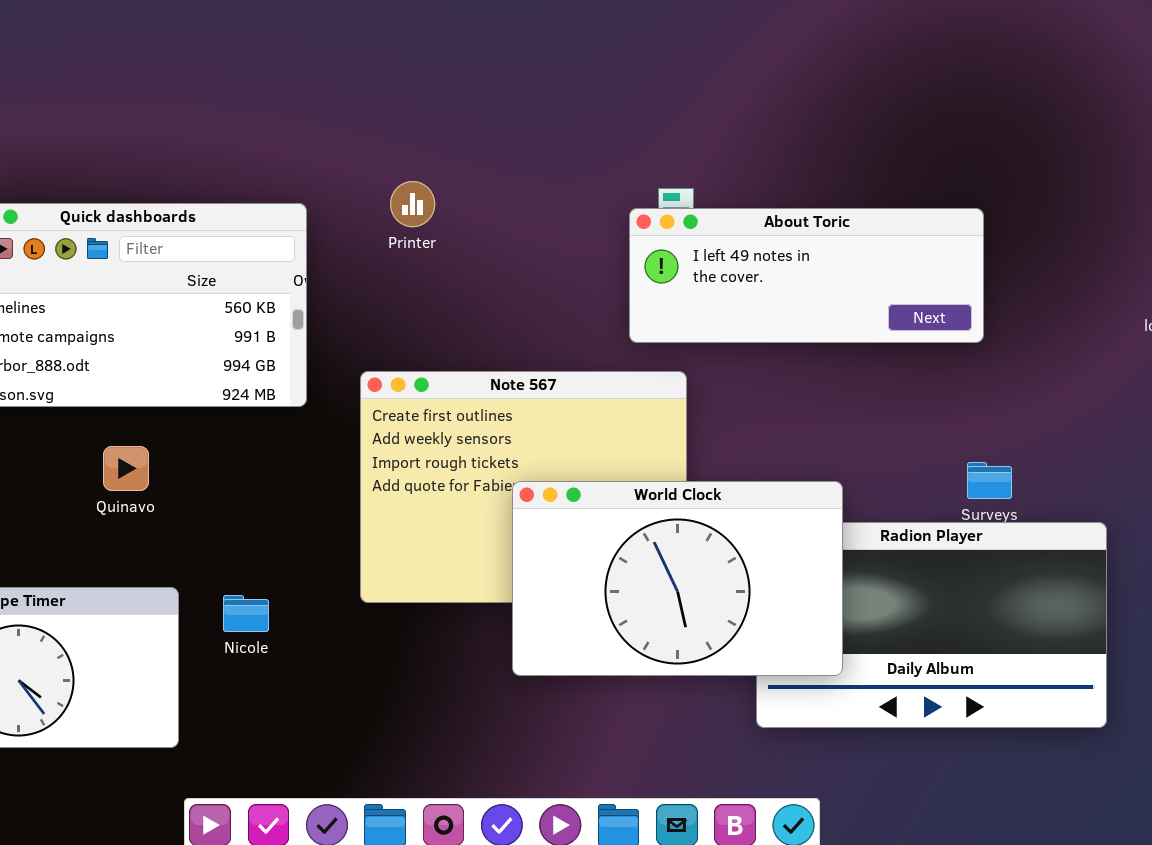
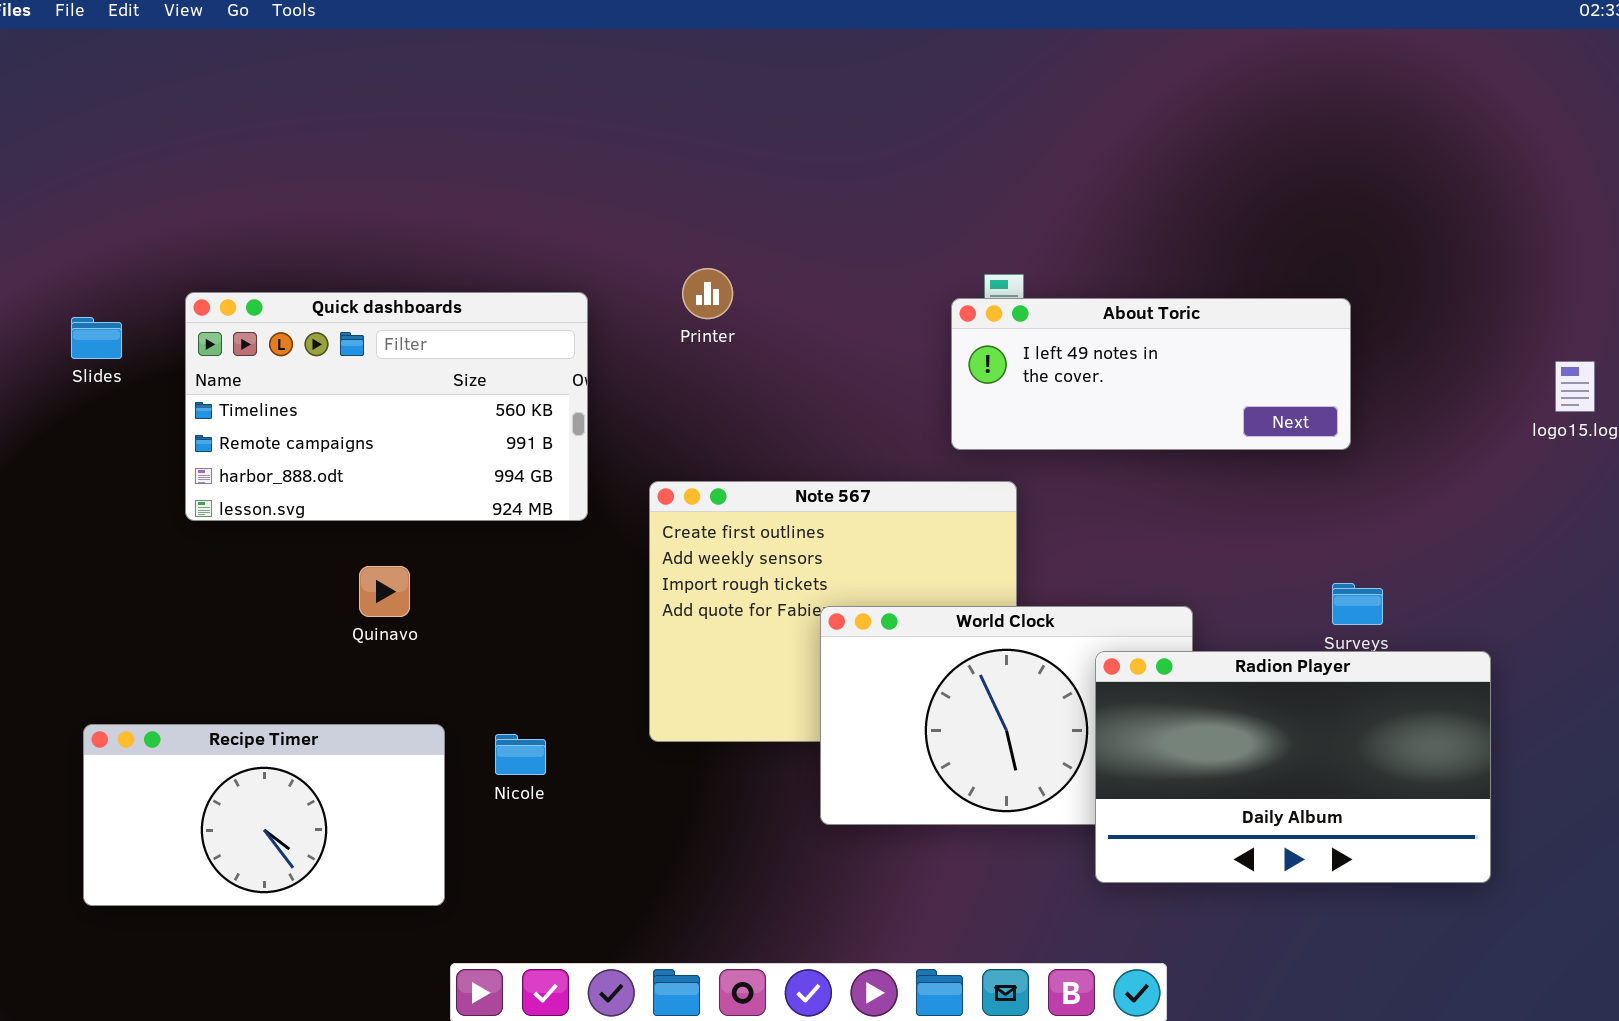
Radion Player: [756,522,1107,728] -> [1095,651,1491,883], raised

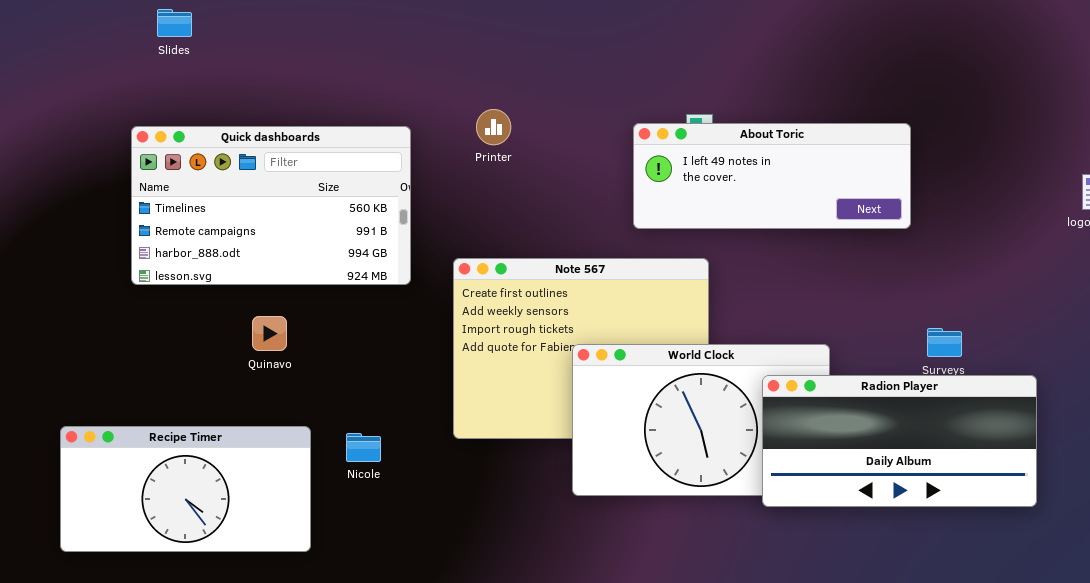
About Toric: [951,298,1351,450] -> [633,123,911,229], moved
Slides: [71,317,122,359] -> [157,9,192,37], moved
Radion Player: [1095,651,1491,883] -> [762,375,1037,507], resized

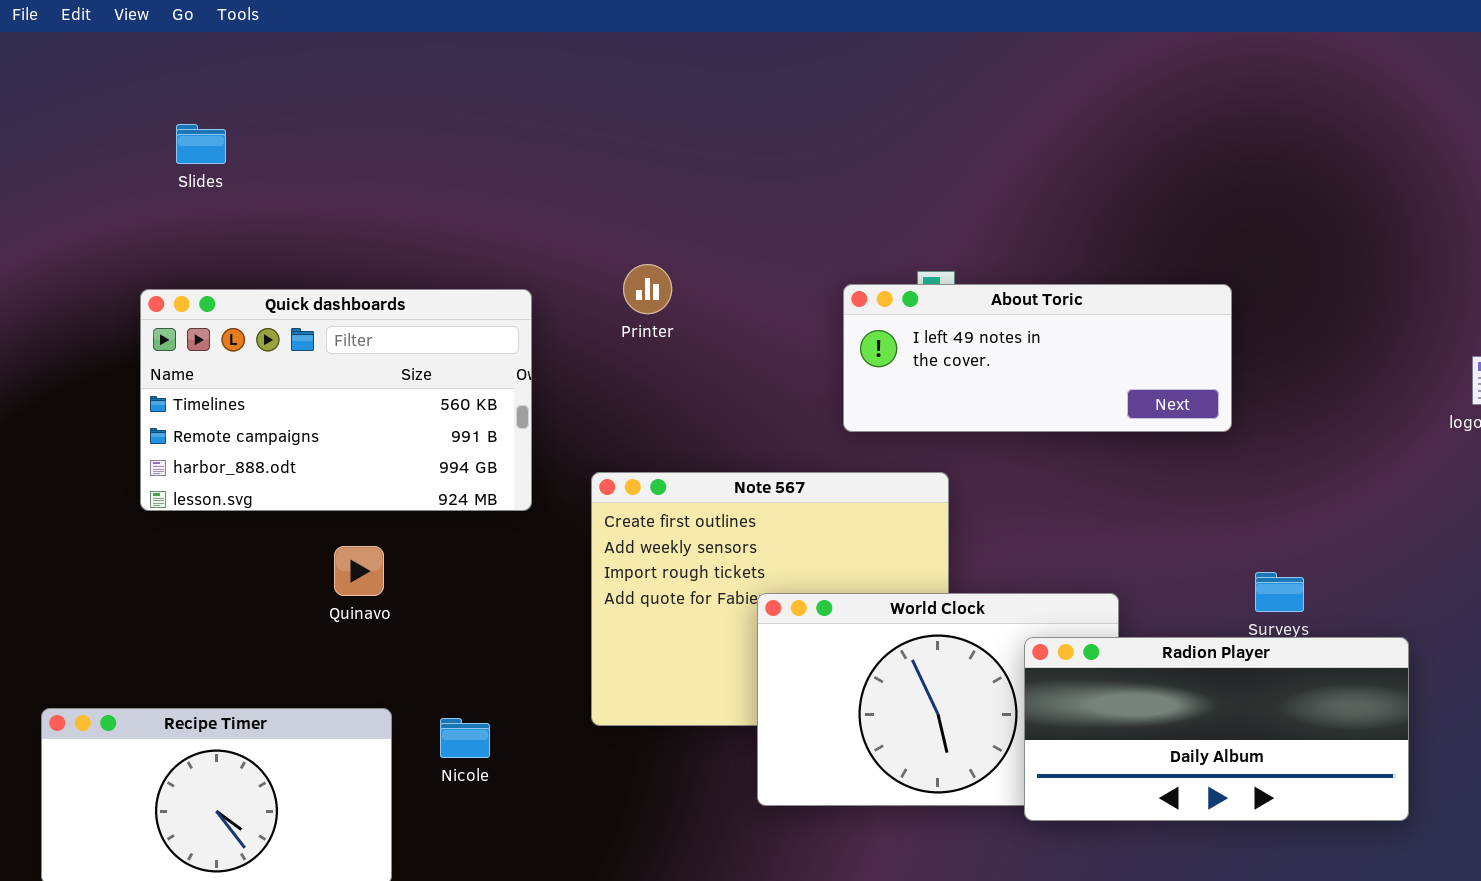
Quinavo: [252,316,287,351] -> [334,546,384,596], moved

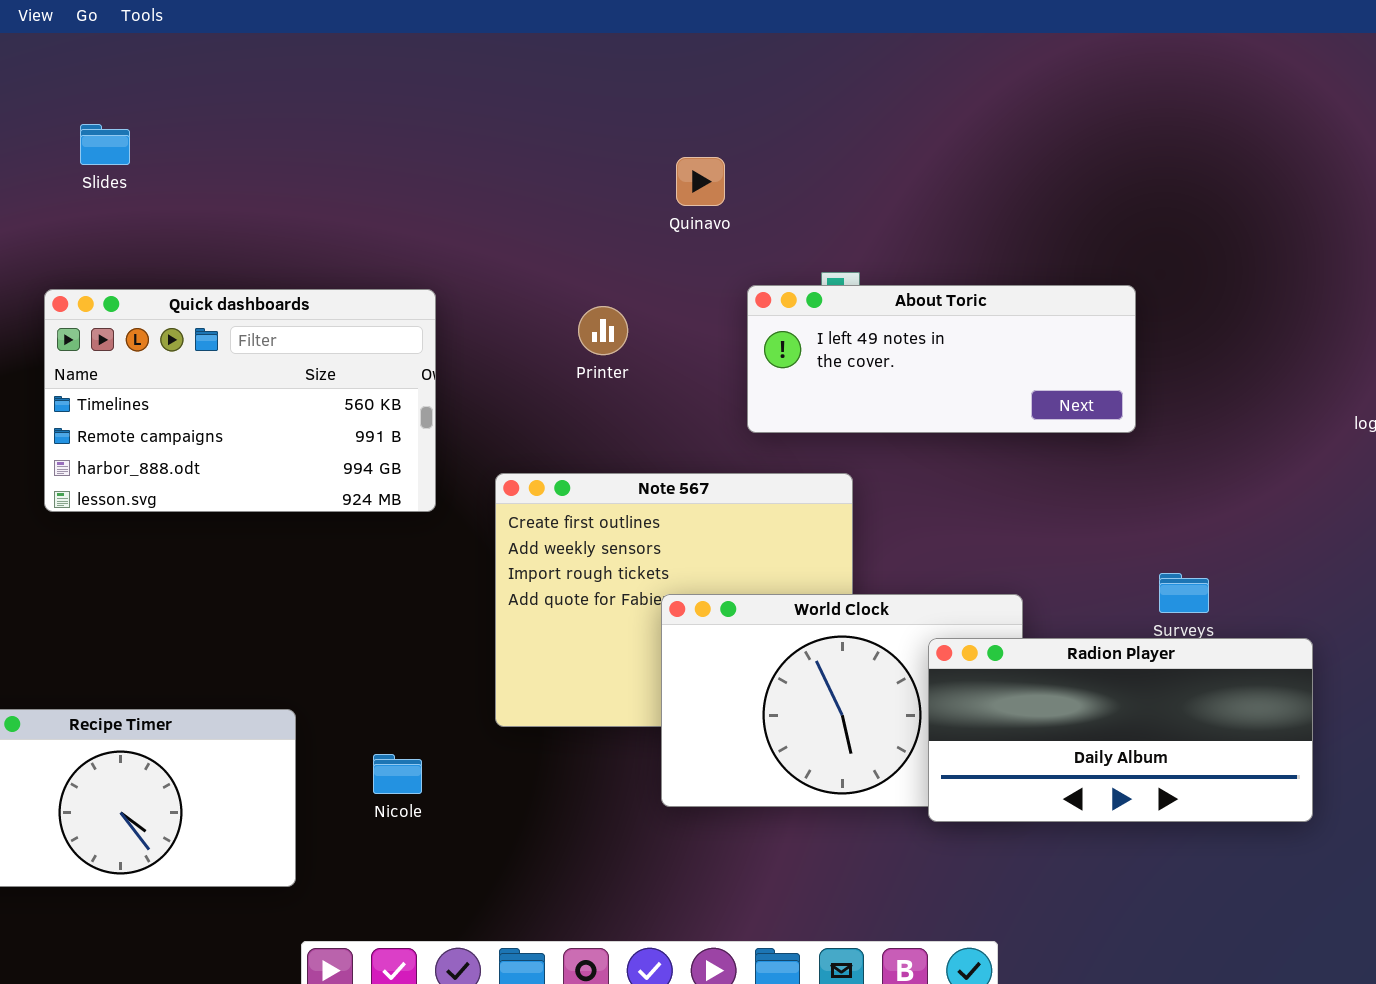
Printer: [623,264,672,314] -> [578,306,628,355], moved
Quinavo: [334,546,384,596] -> [676,157,725,206], moved
Nicole: [440,718,490,758] -> [373,754,422,794], moved

